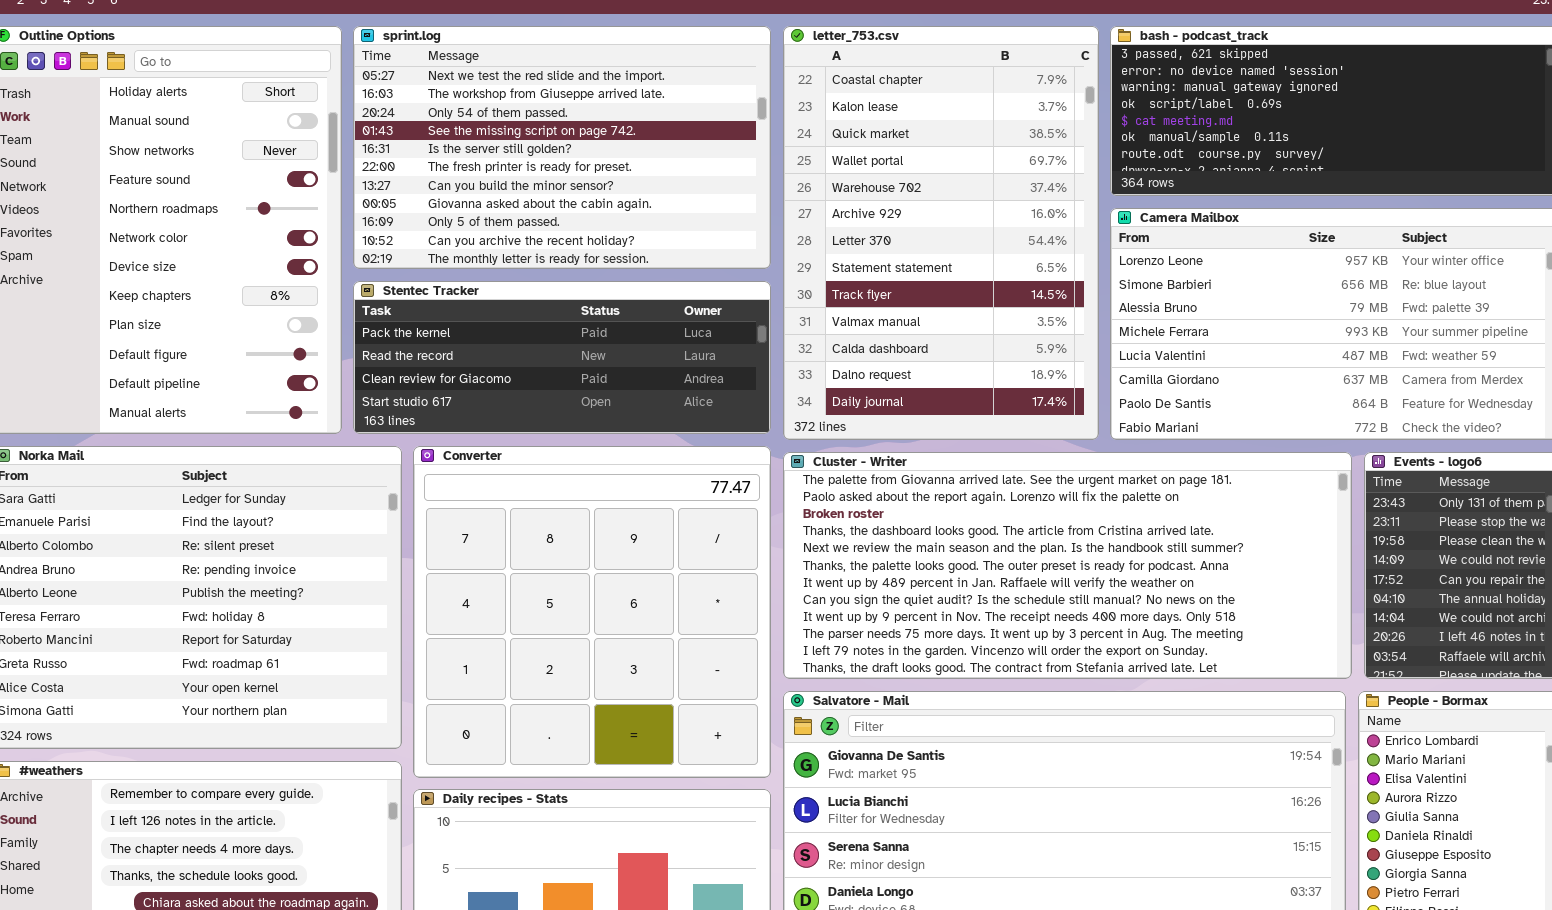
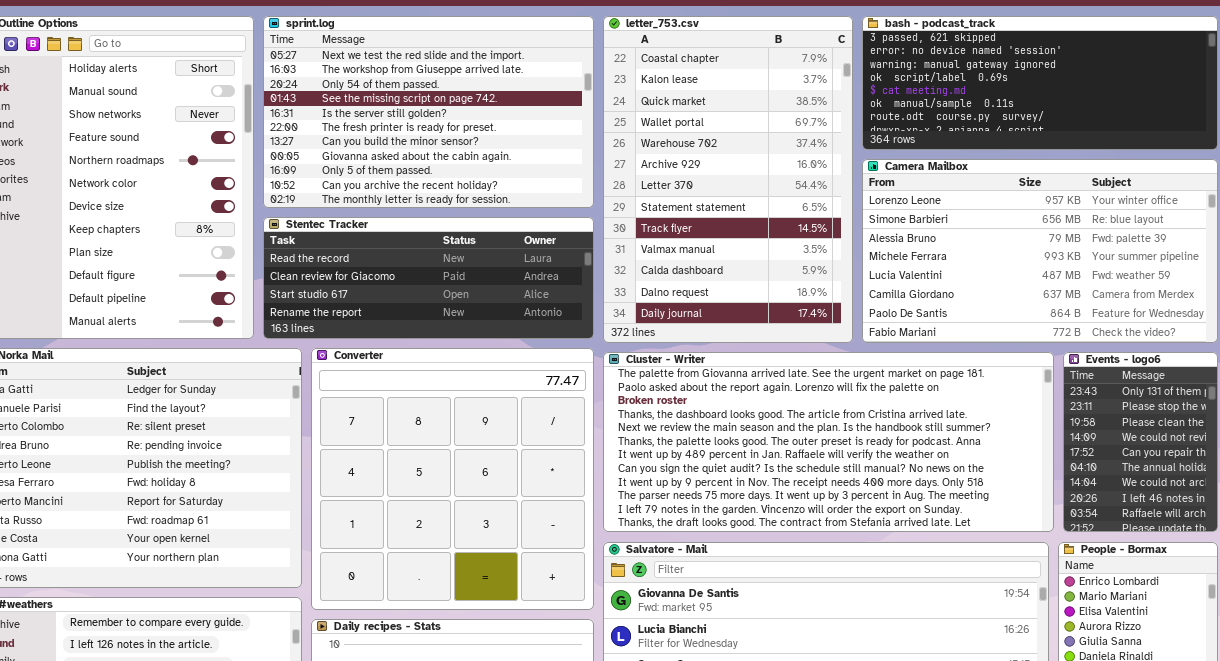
Stentec Tracker: [353,281,771,434] -> [263,217,594,339], scrolled down 1 row

